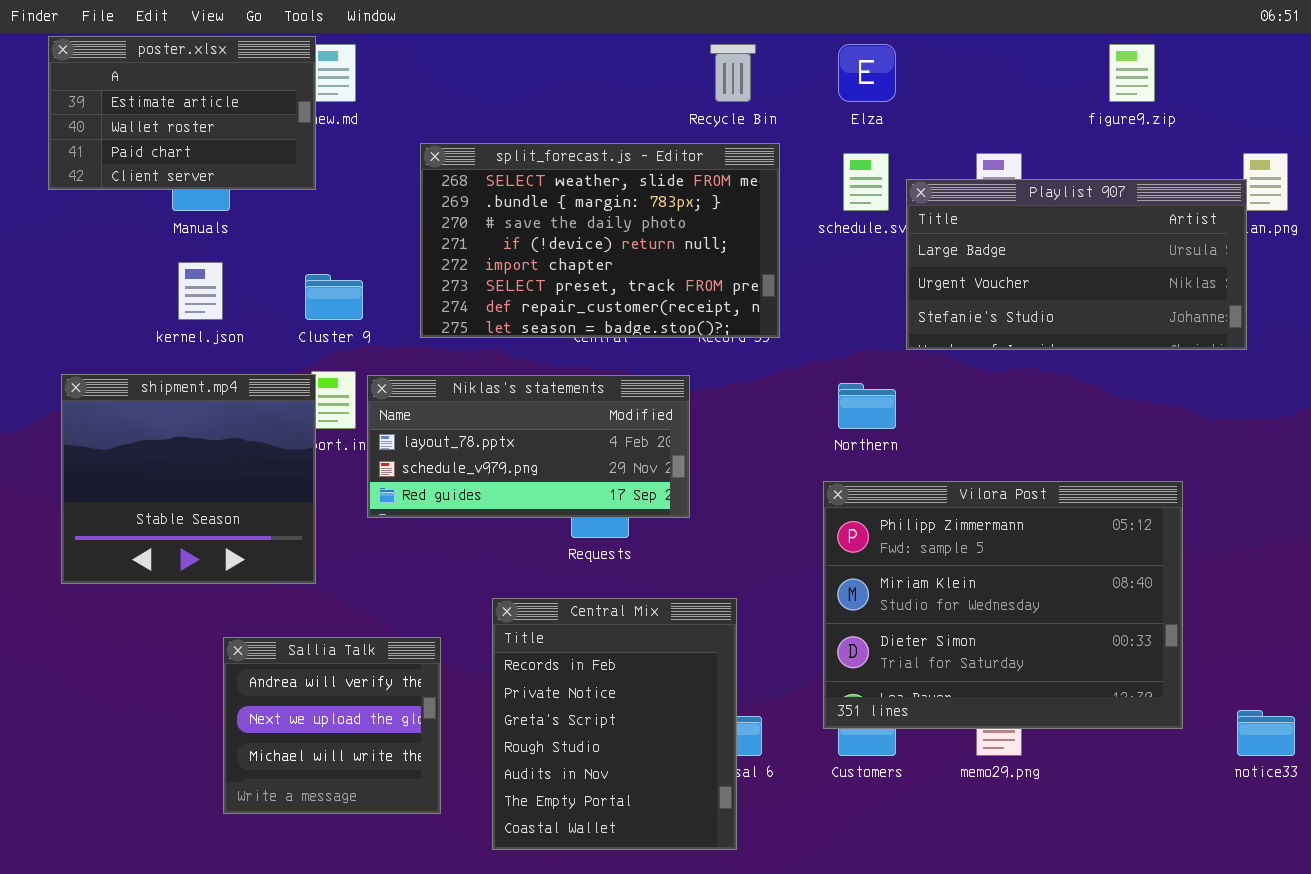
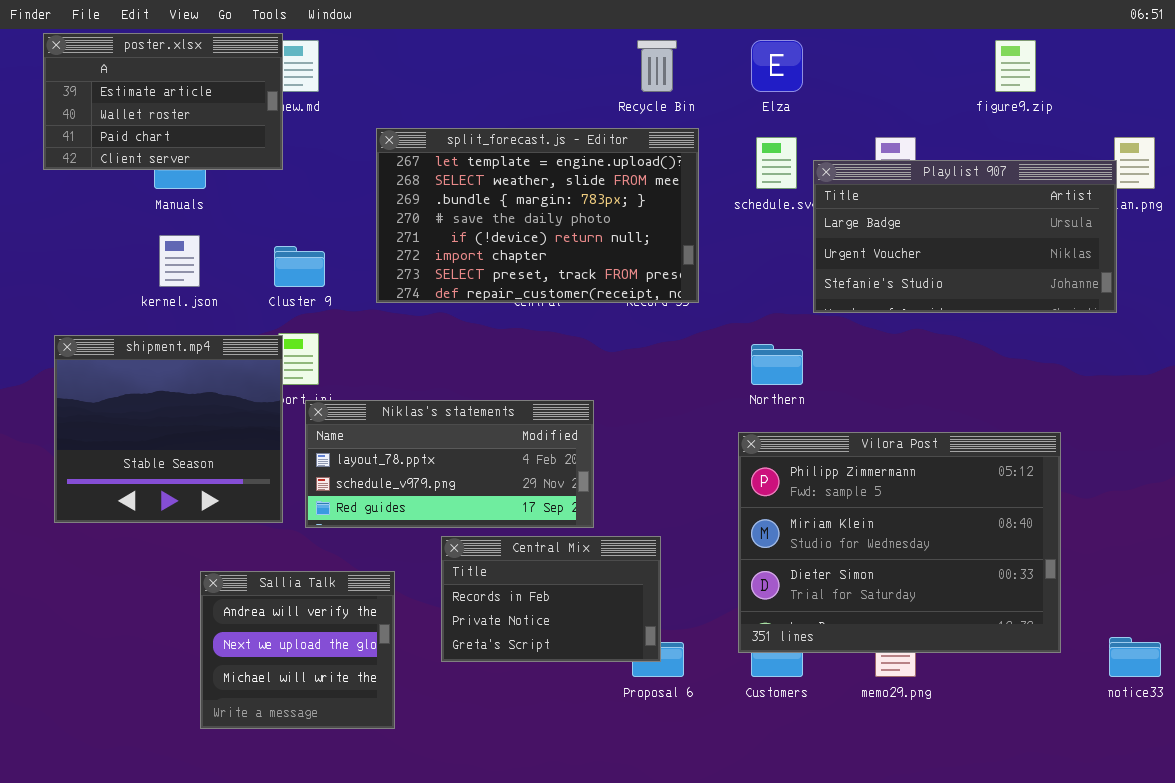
split_forecast.js - Editor: [420,143,780,338] -> [376,128,699,303], scrolled up 1 row
Niklas's statements: [367,375,690,518] -> [305,400,594,528], moved
Central Mix: [492,598,737,850] -> [441,536,661,662], resized

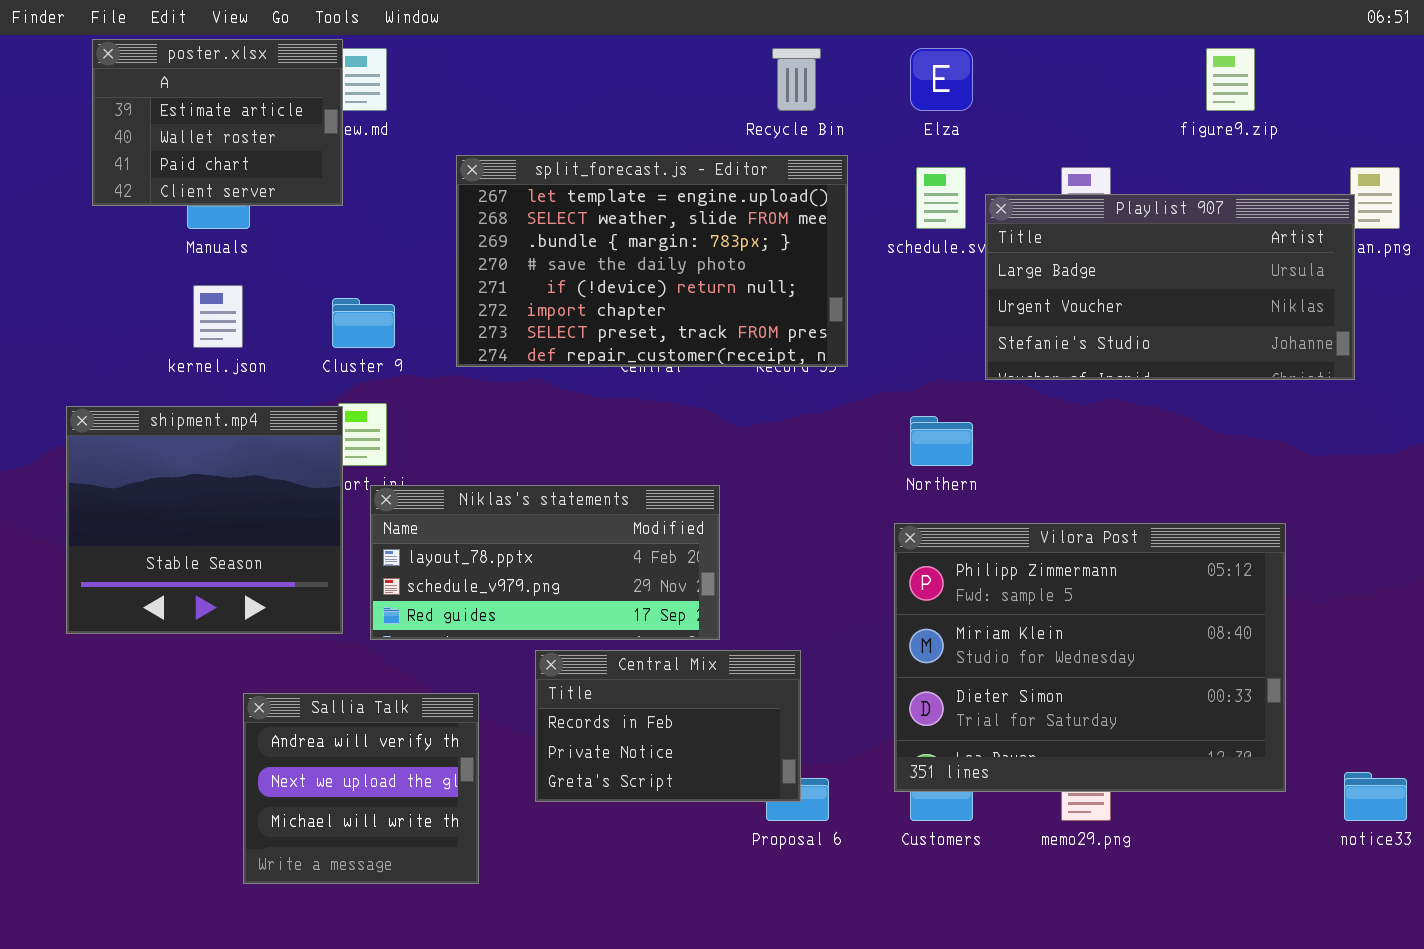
poster.xlsx: [43,33,283,170] -> [92,39,343,206], resized

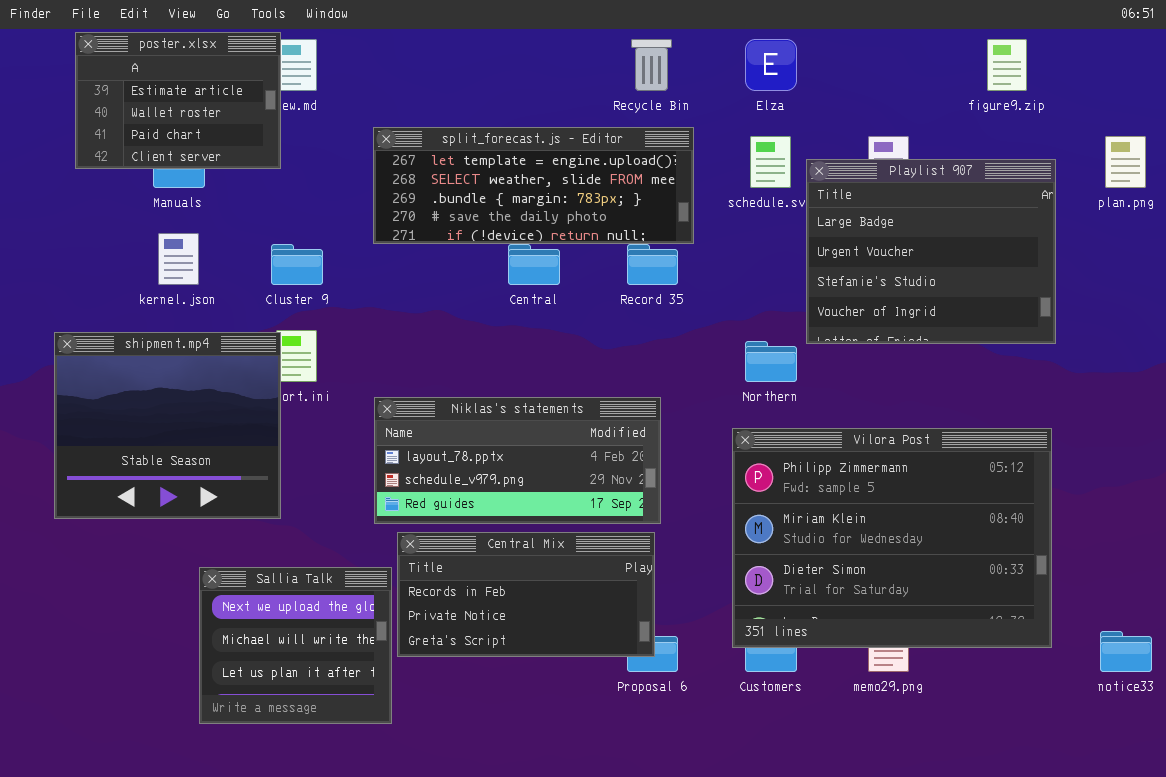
split_forecast.js - Editor: [456,155,848,367] -> [373,127,694,244], resized
Playlist 907: [985,194,1355,380] -> [806,159,1056,344], resized
Niklas's statements: [370,485,720,640] -> [374,397,661,524], moved
Central Mix: [535,650,801,802] -> [397,532,655,657], resized
Sallia Talk: [243,693,479,884] -> [199,567,392,724], scrolled down 1 row

